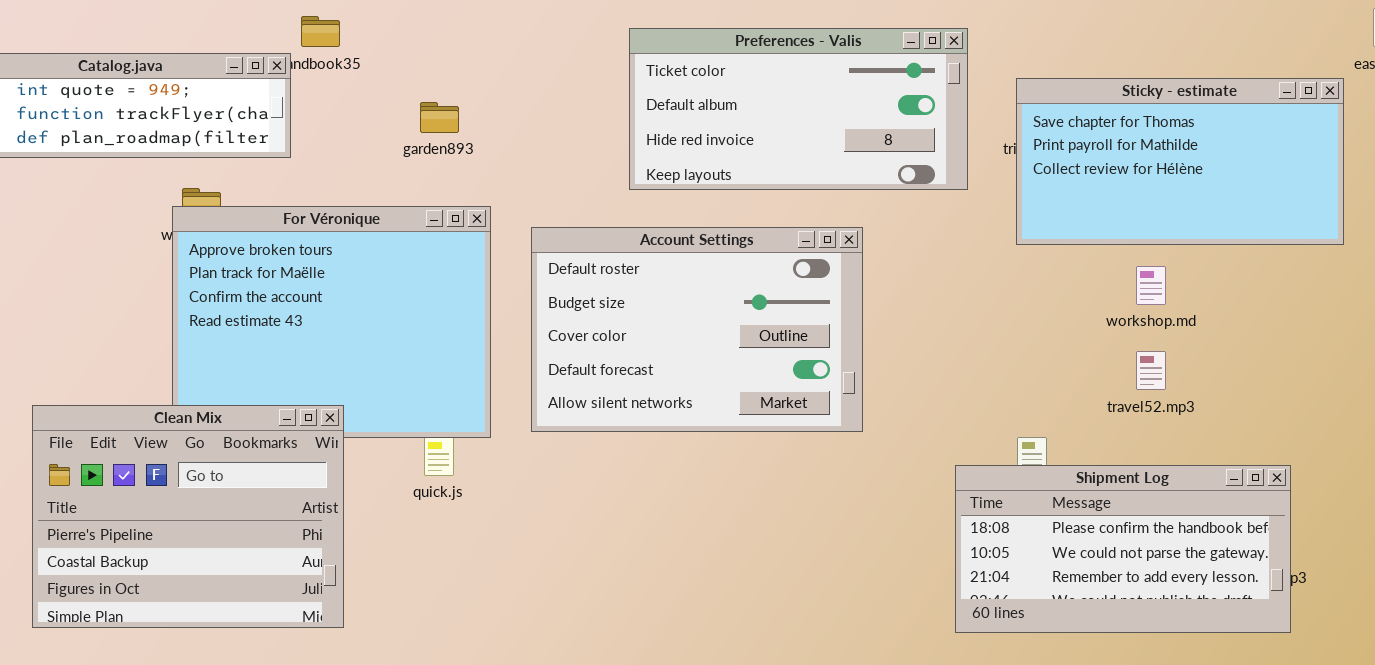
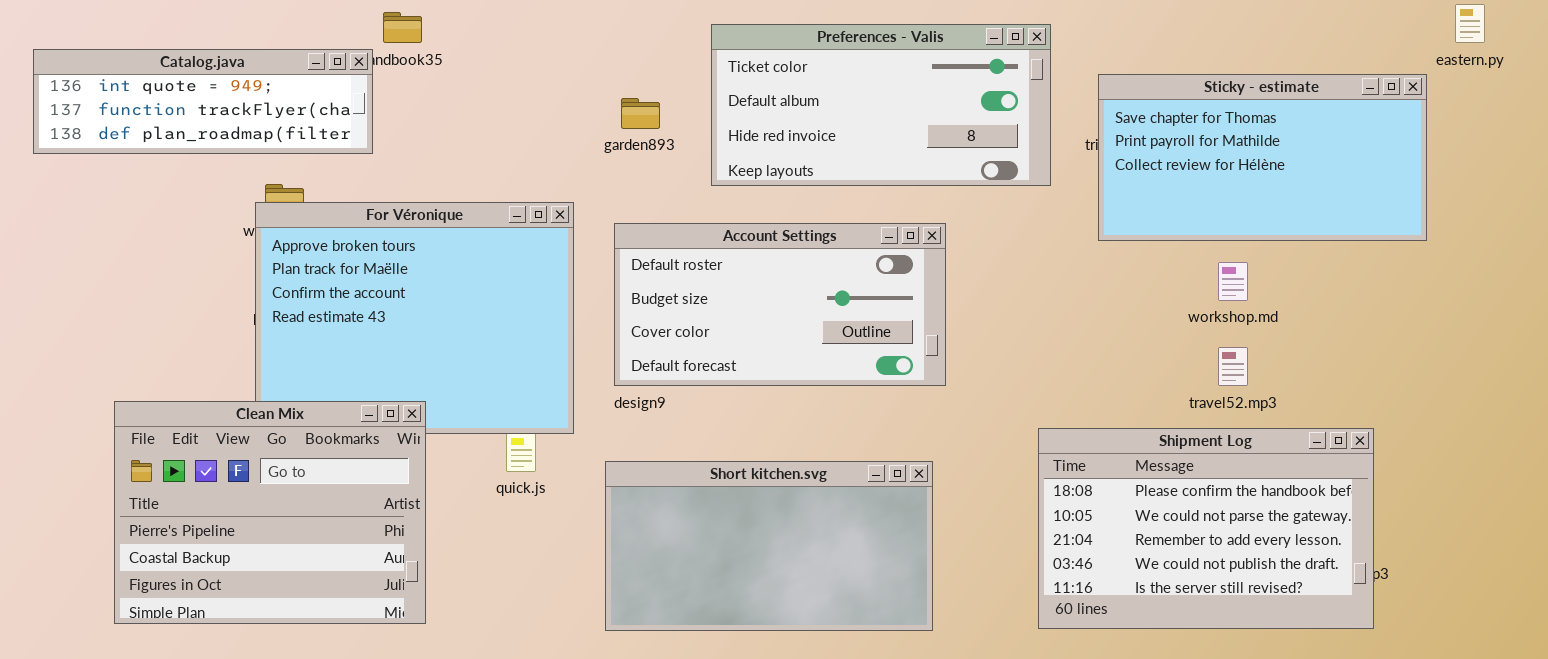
garden893: [420,102,459,133] -> [621,98,660,129], moved
Account Settings: [531,227,863,432] -> [614,223,946,386], resized
Short kitchen.svg: none -> [605,461,933,631], opened
Shipment Log: [955,465,1291,633] -> [1038,428,1374,629], resized

